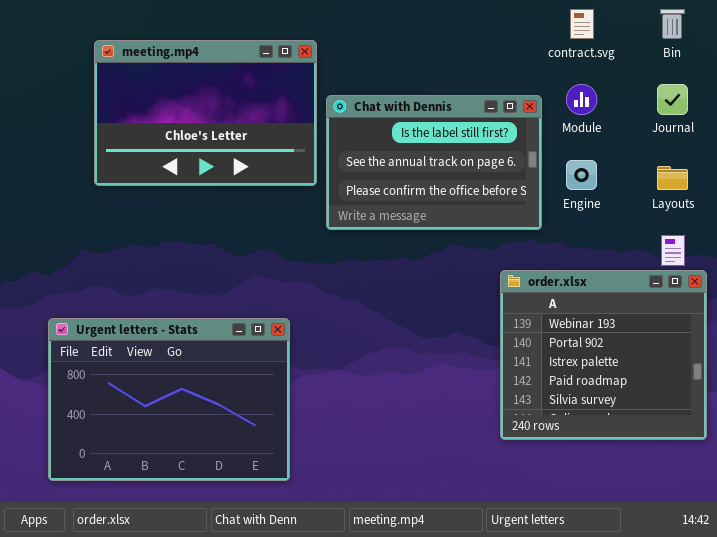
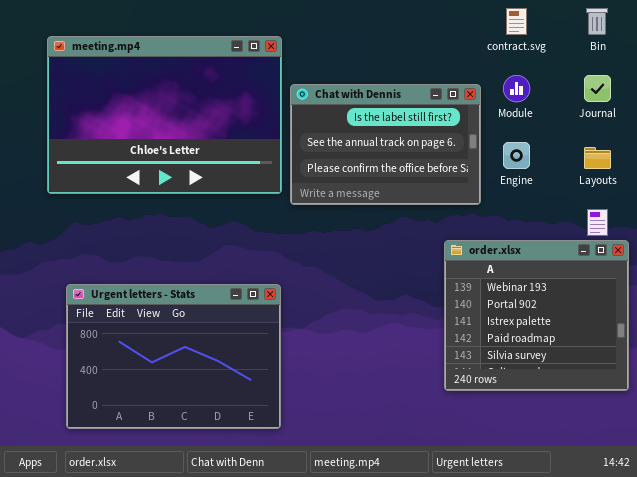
meeting.mp4: [94,40,317,186] -> [47,36,282,194], resized
Urgent letters - Stats: [48,318,290,481] -> [66,284,281,429], moved

